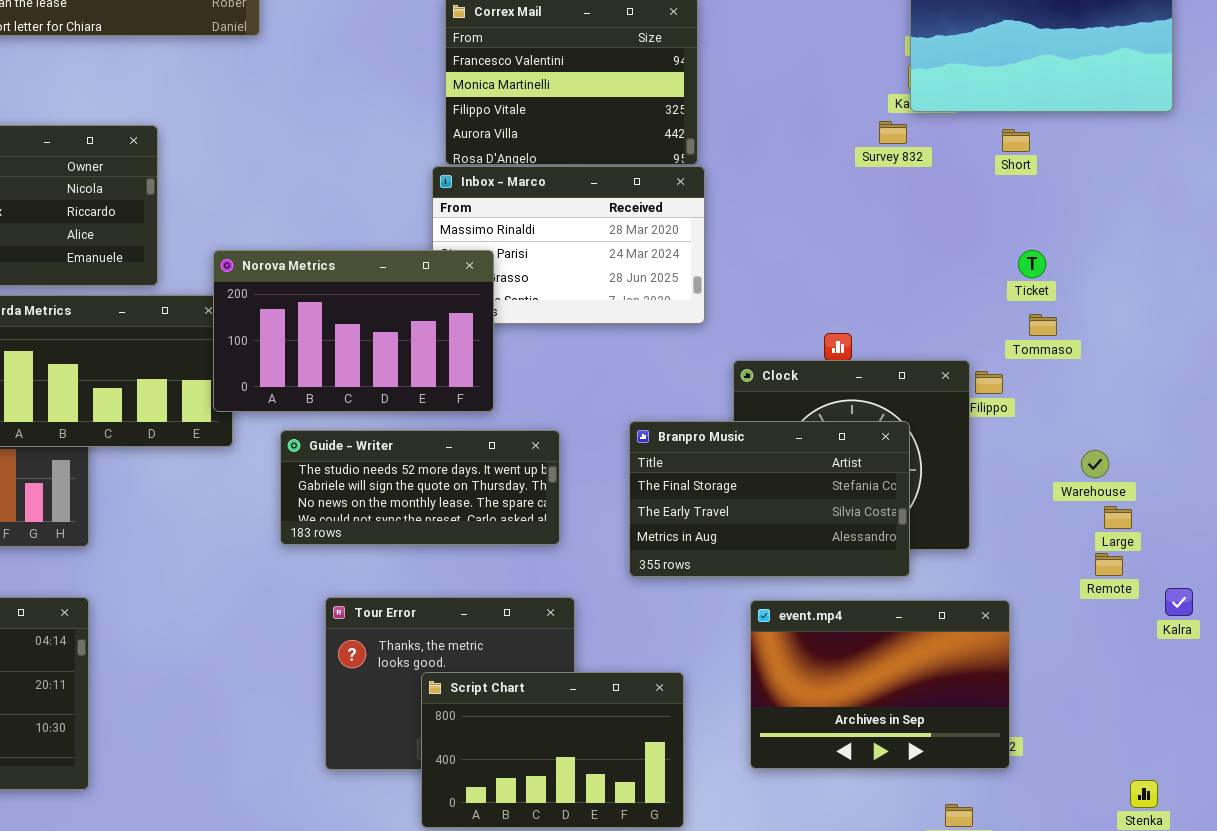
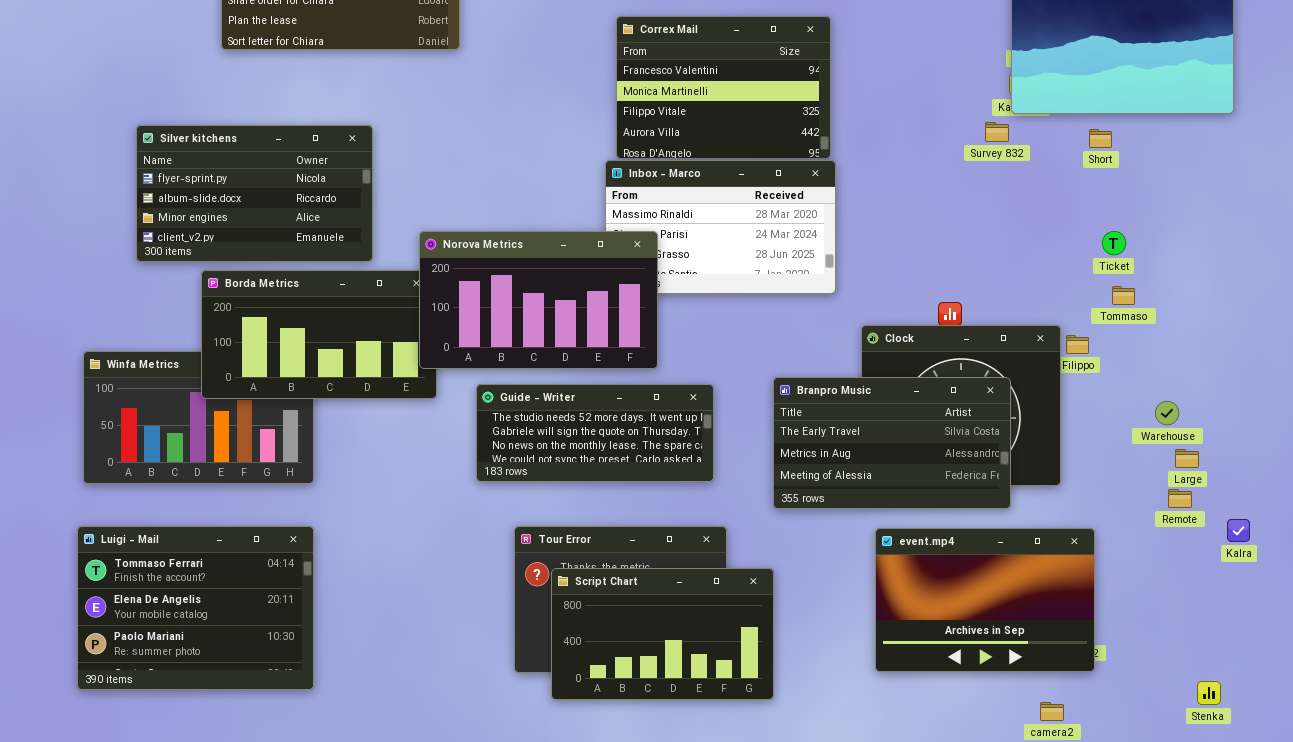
Branpro Music: [629,421,910,577] -> [773,377,1011,509], scrolled down 1 row
Script Chart: [421,672,684,828] -> [551,568,774,700], moved

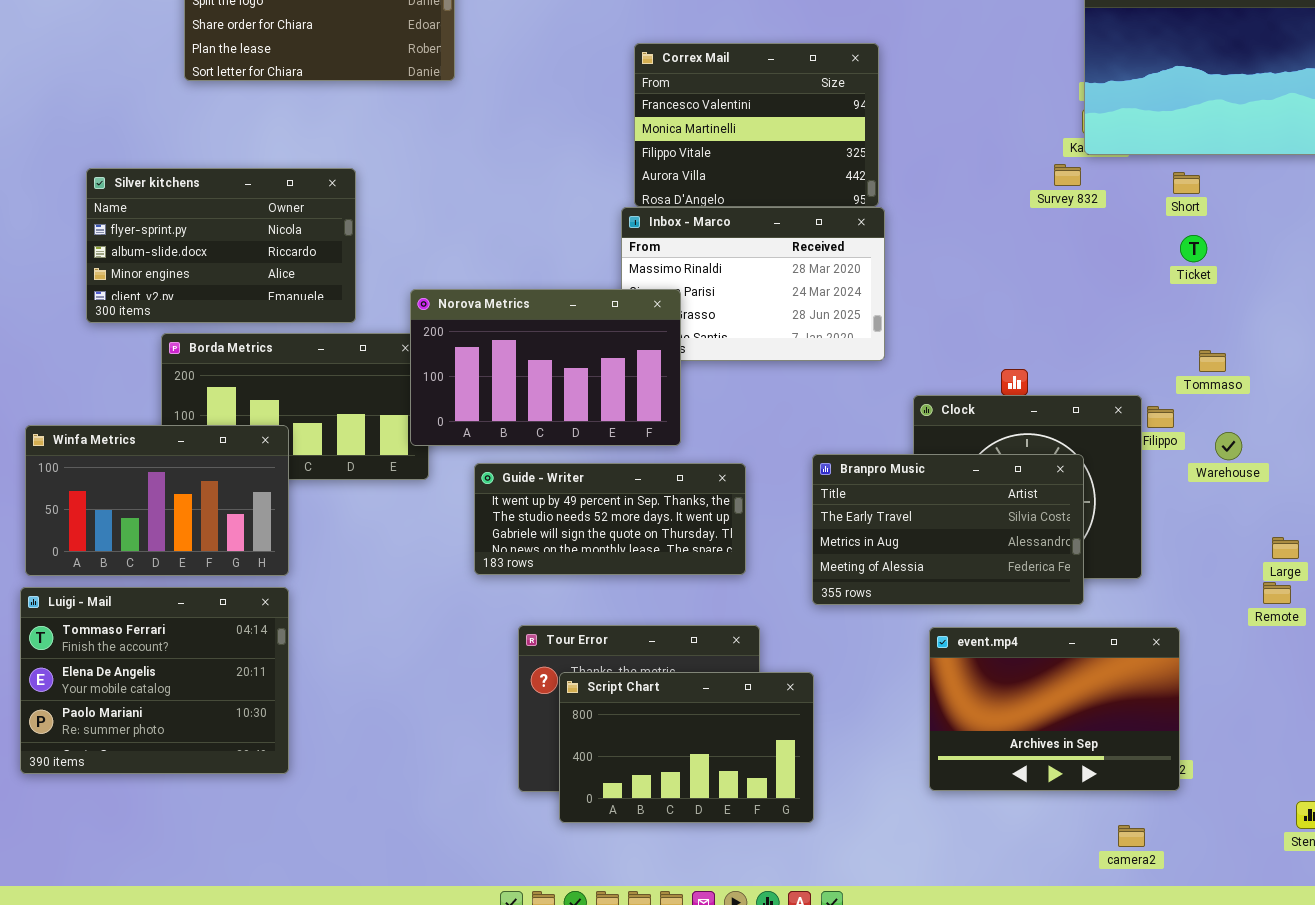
Ticket: [1102,231,1126,255] -> [1180,235,1207,262], moved
Winfa Metrics: [83,351,314,484] -> [25,425,289,576], raised
Guide - Writer: [476,384,714,482] -> [474,463,746,575], scrolled up 1 row
Warehouse: [1155,401,1179,425] -> [1215,432,1242,460], moved
Luigi - Mail: [77,526,314,690] -> [20,587,289,774], moved

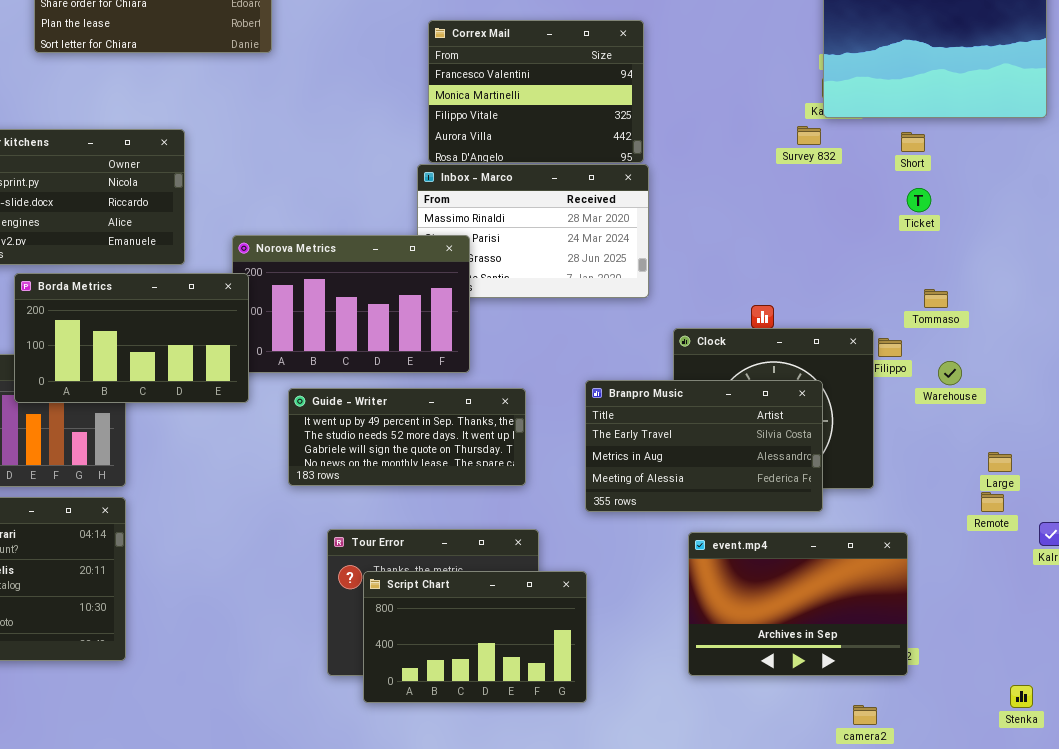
Borda Metrics: [161,333,429,480] -> [14,273,249,403], raised

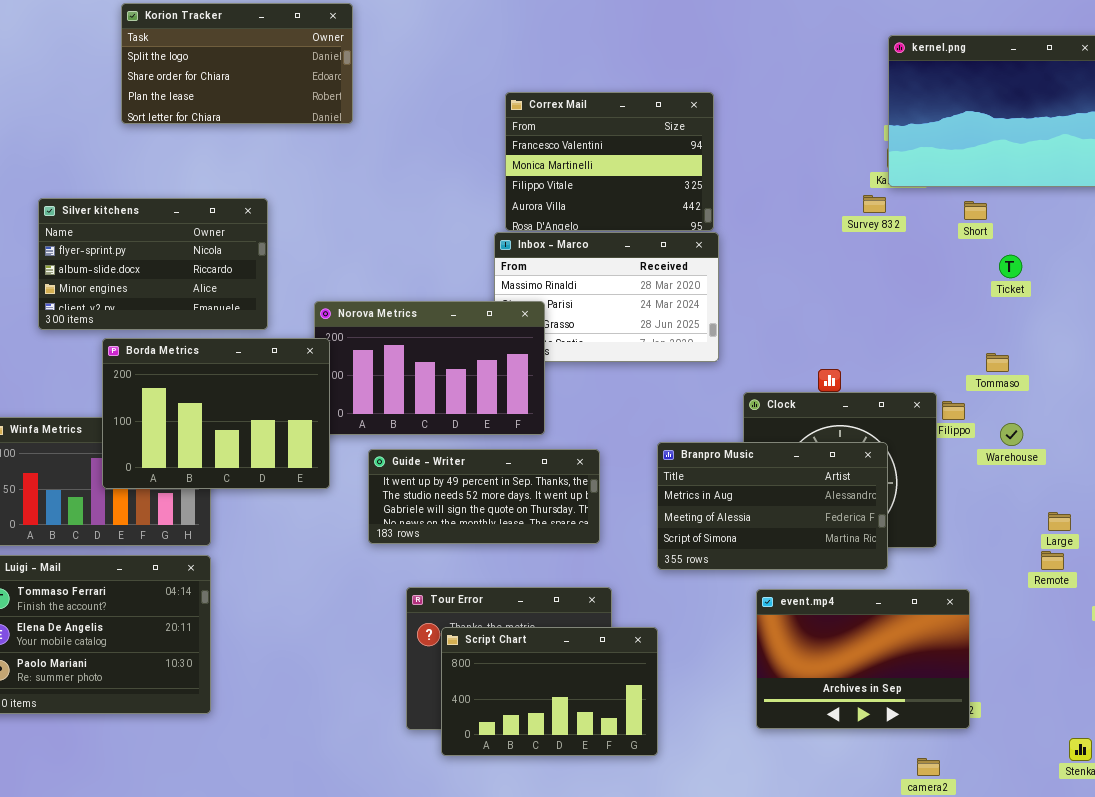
Ticket: [907,188,931,212] -> [999,255,1022,278], moved
Borda Metrics: [14,273,249,403] -> [102,338,330,489], resized
Branpro Music: [585,380,823,512] -> [657,442,888,570], scrolled down 1 row

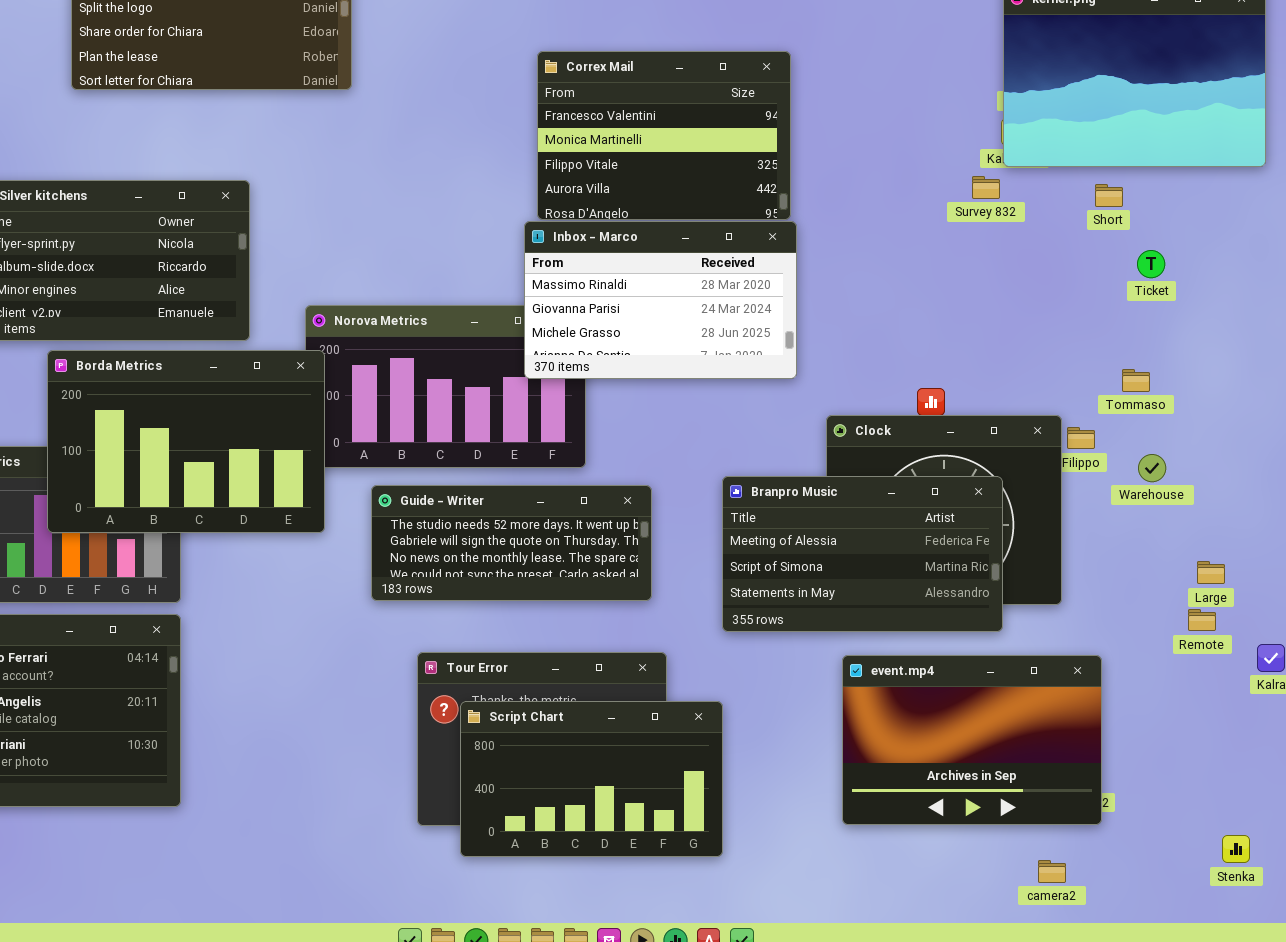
Inbox - Marco: [494,232,719,362] -> [524,221,797,379], raised
Branpro Music: [657,442,888,570] -> [722,476,1003,632], scrolled down 1 row
Guide - Writer: [368,449,600,544] -> [371,485,652,601], scrolled down 1 row

